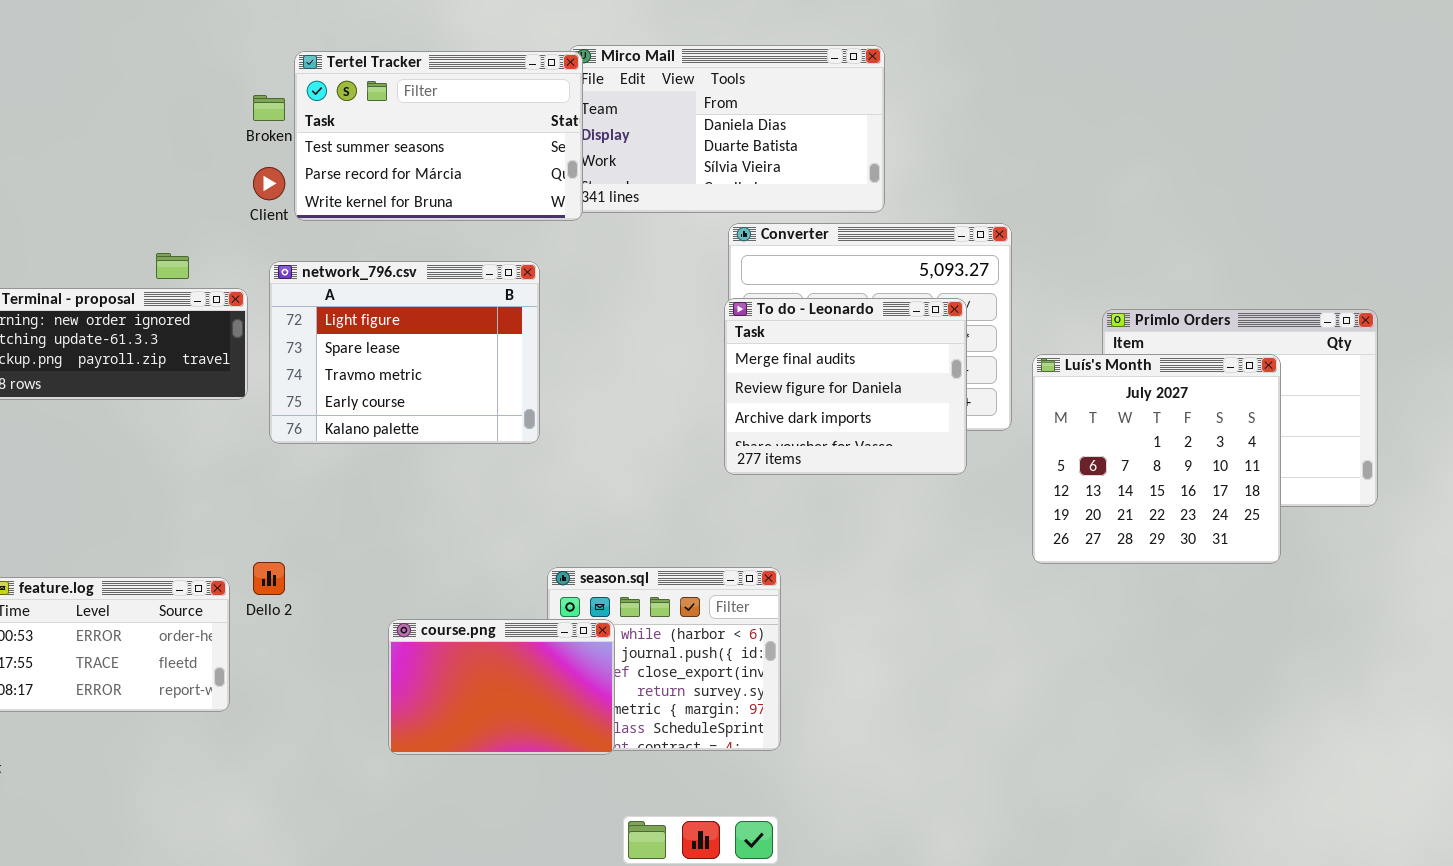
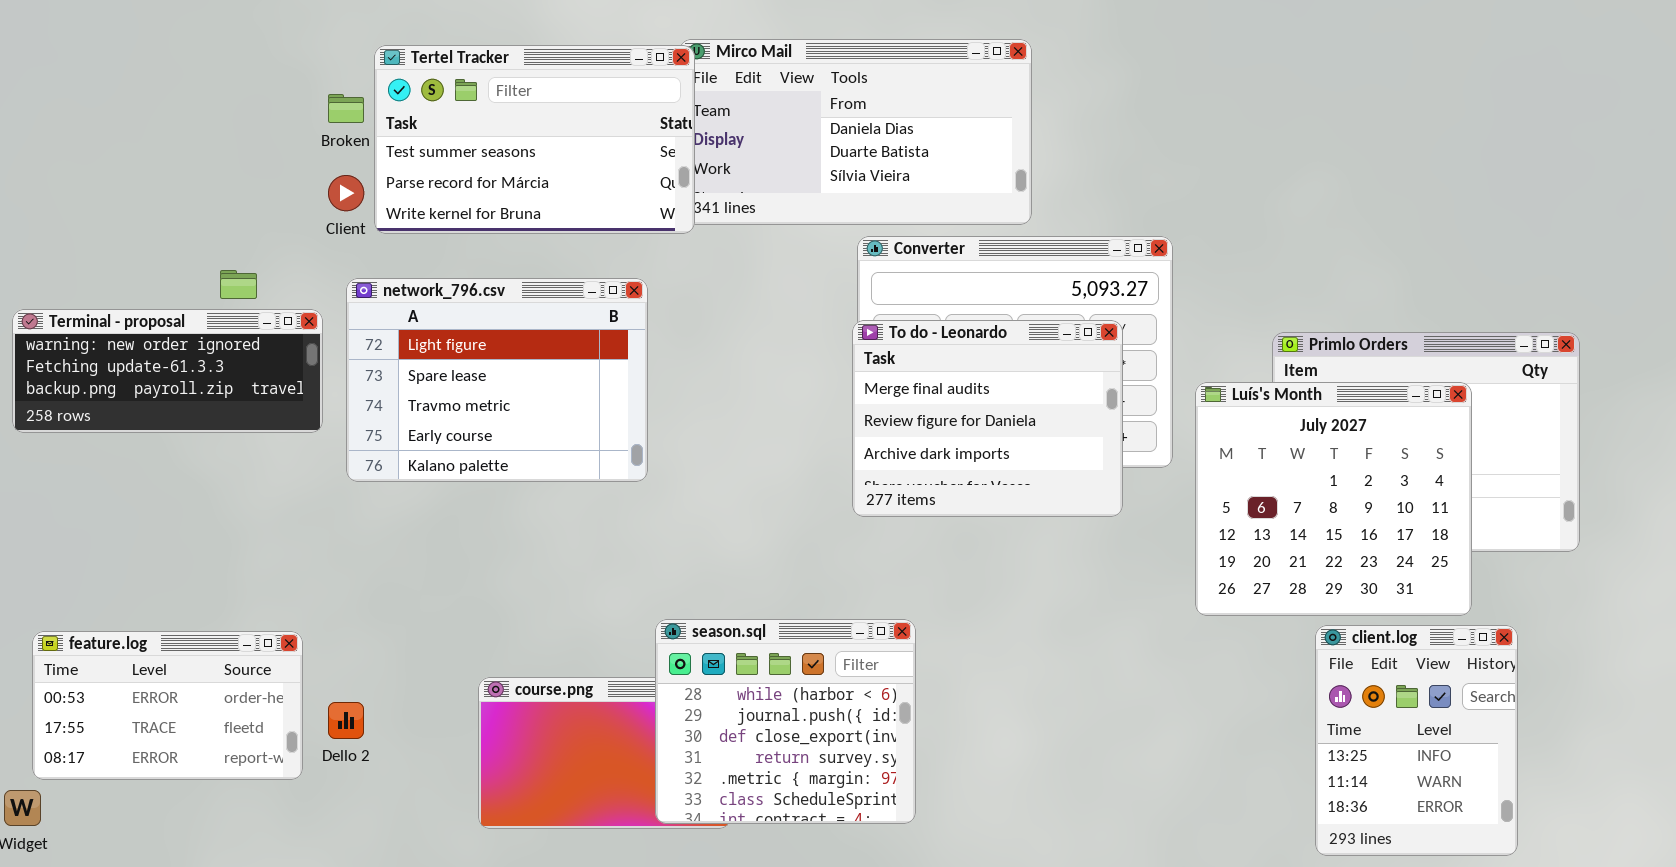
Dello 2: [253,562,285,595] -> [328,702,364,739], moved
season.sql: [547,567,781,751] -> [655,619,916,824], raised
client.log: none -> [1315,625,1518,856], opened

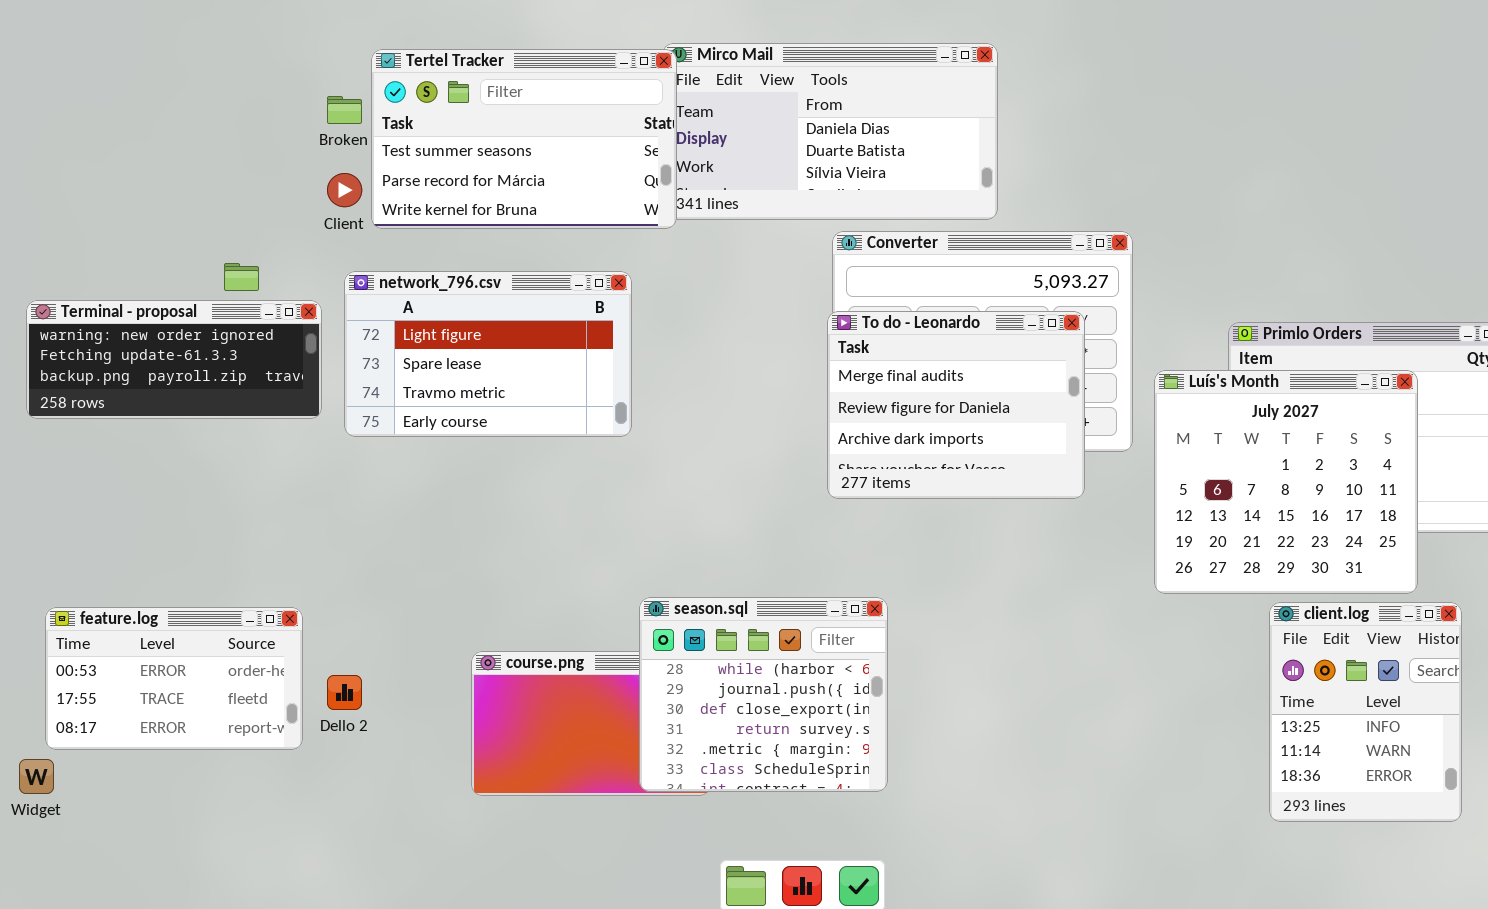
network_796.csv: [346,278,648,482] -> [344,271,632,437], resized

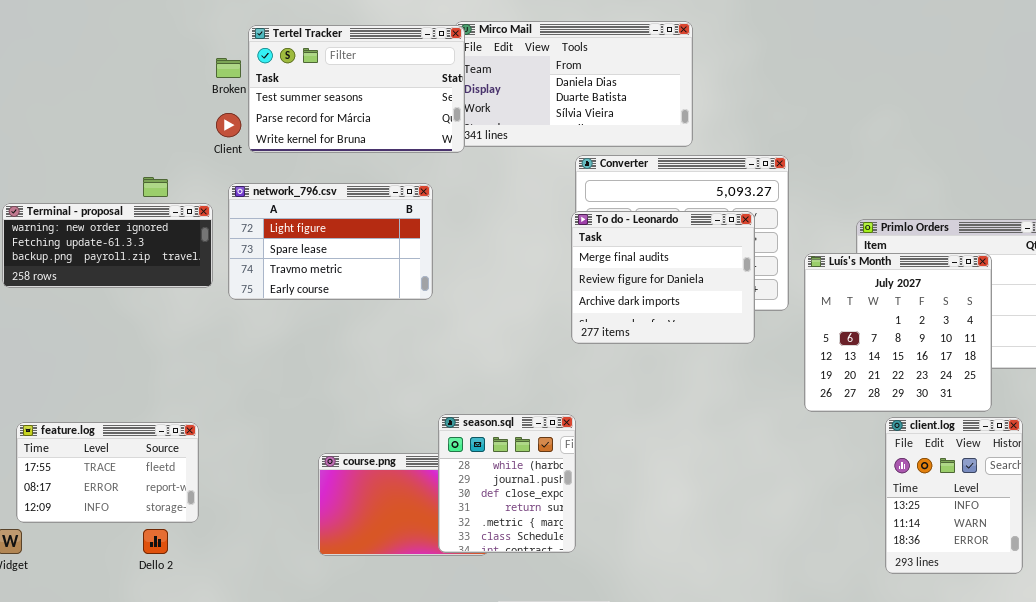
season.sql: [639,597,888,792] -> [438,414,576,553], resized
feature.log: [45,607,303,750] -> [16,422,199,523], scrolled down 1 row
Dello 2: [327,675,362,710] -> [143,529,168,554], moved

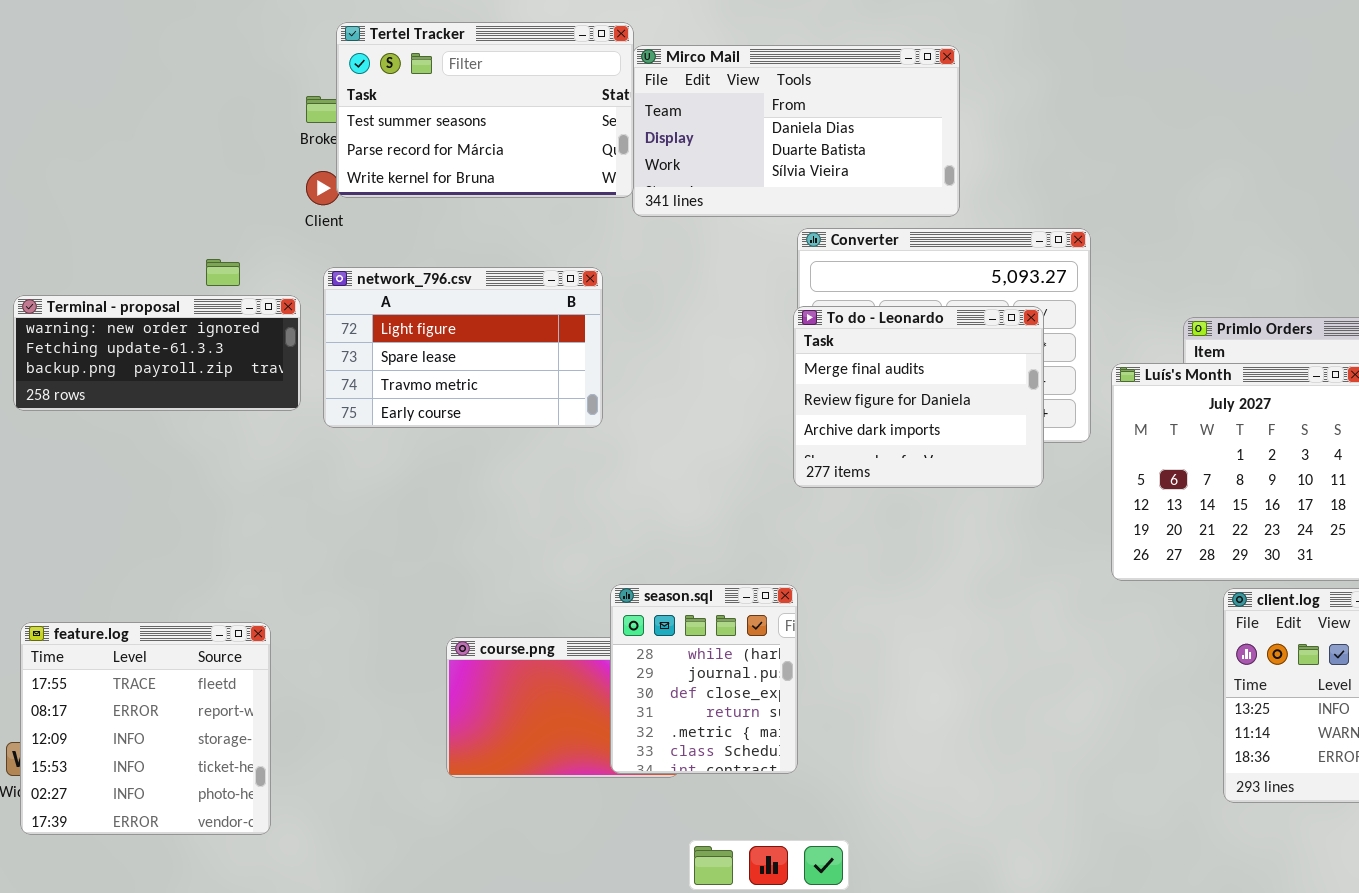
Tertel Tracker: [248,25,465,153] -> [336,22,634,198], moved
feature.log: [16,422,199,523] -> [20,622,271,835], moved, resized

